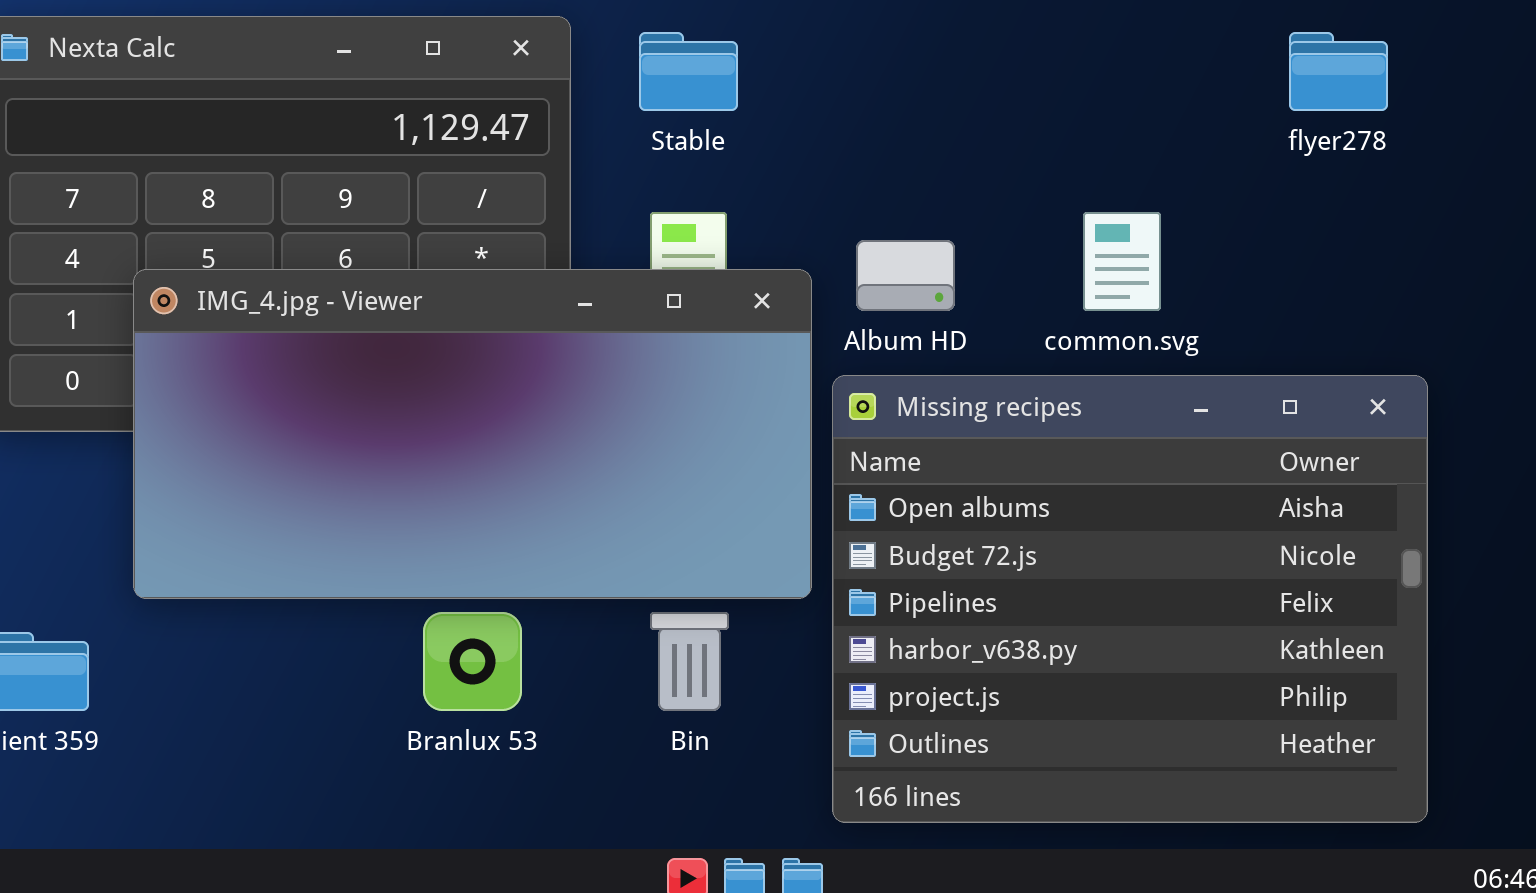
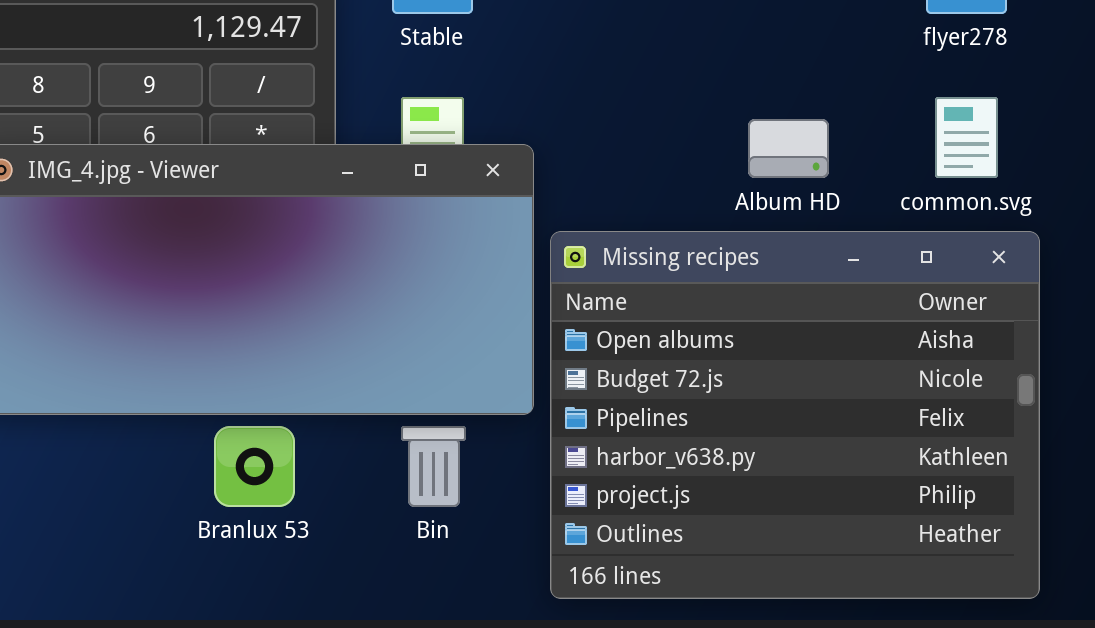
common.svg: [1083,212,1161,311] -> [935,97,998,178], moved
Album HD: [856,240,955,311] -> [748,119,829,178], moved

